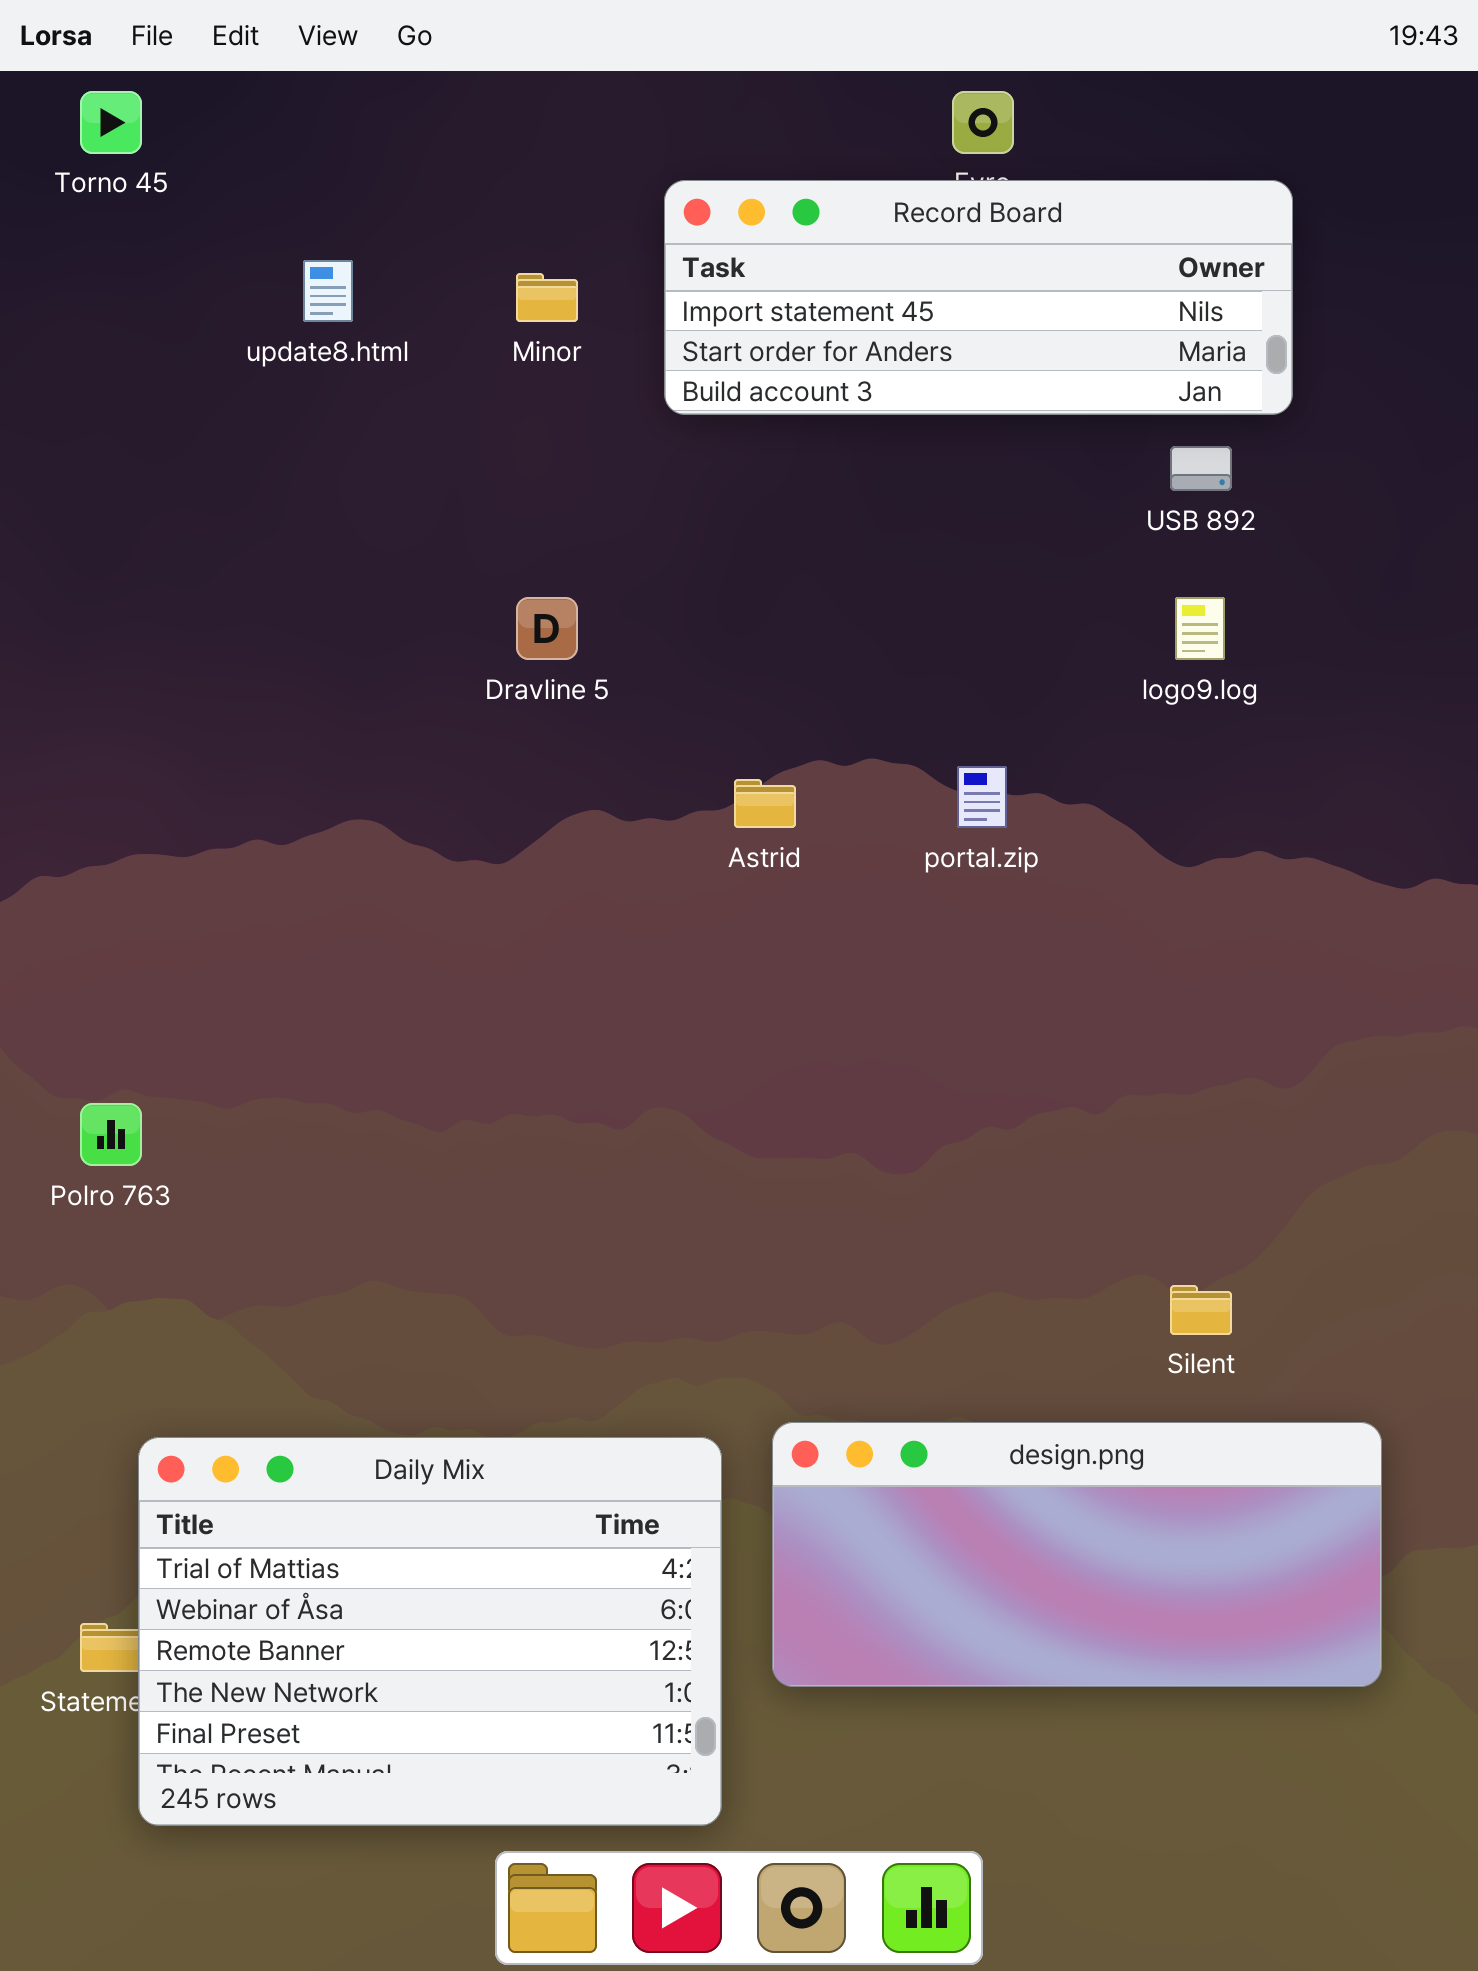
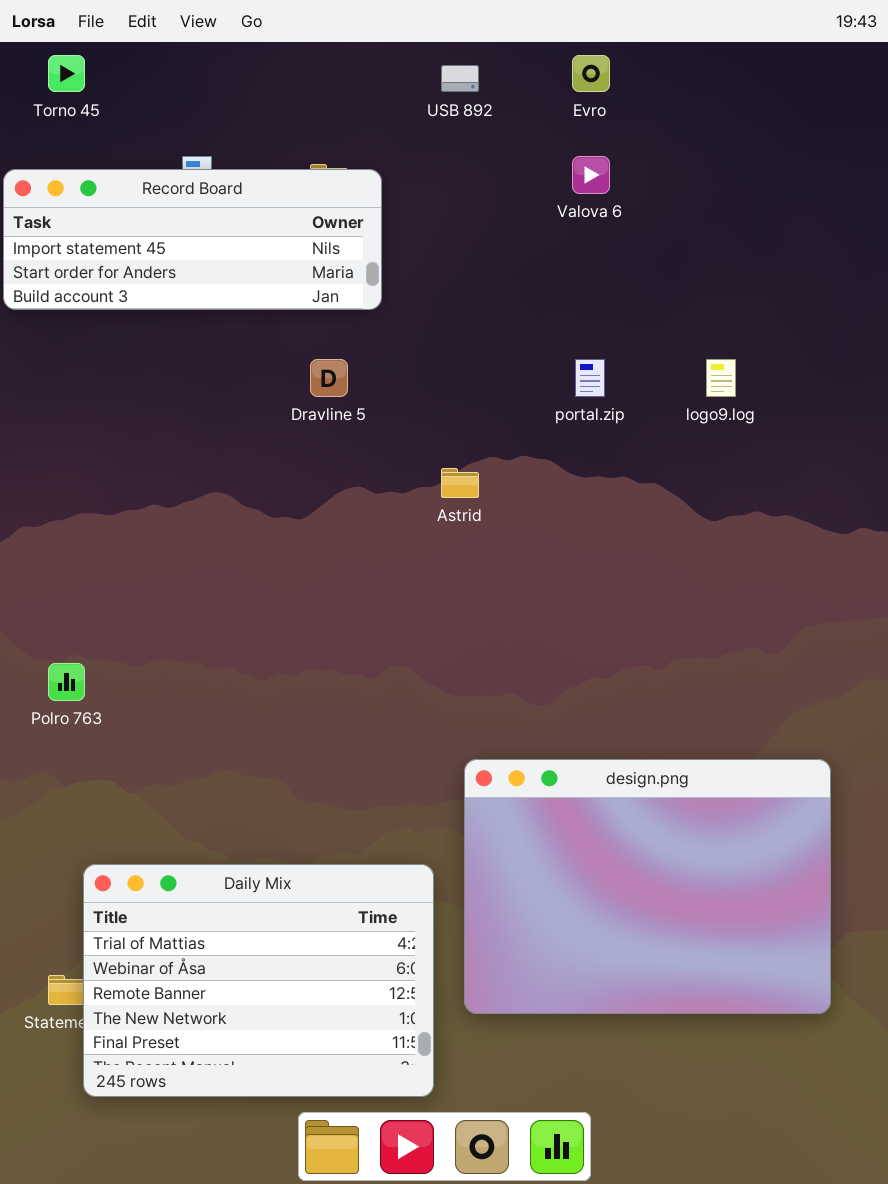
Record Board: [664,180,1293,415] -> [3,169,382,310], moved
USB 892: [1170,446,1232,491] -> [441,65,479,92], moved
portal.zip: [957,766,1007,828] -> [575,359,605,397], moved
design.png: [772,1422,1382,1687] -> [464,759,831,1014], resized

